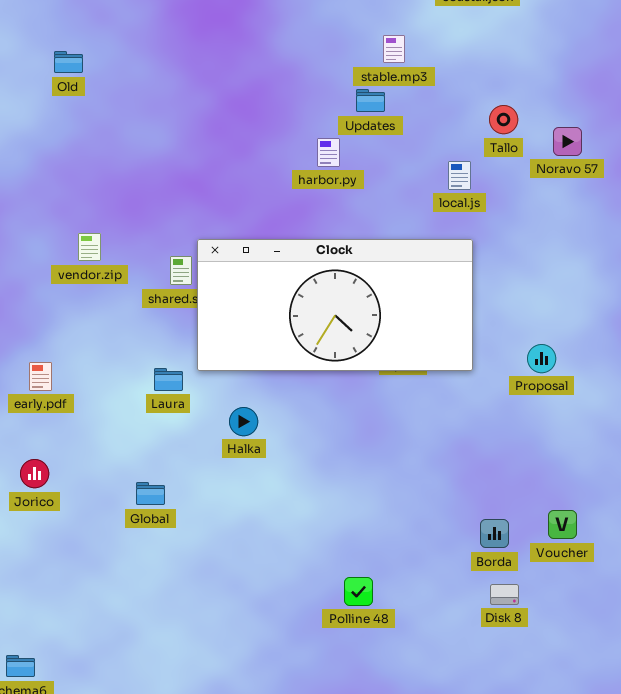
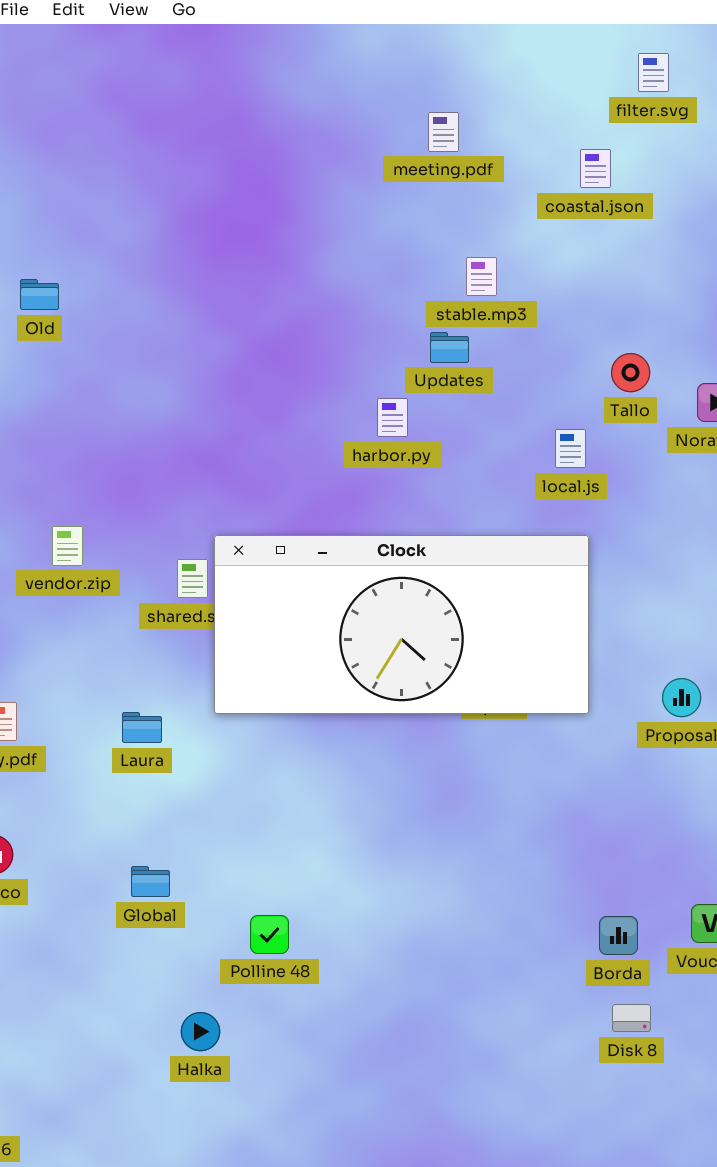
Laura: [154,368,183,391] -> [122,712,162,743], moved
Halka: [229,407,258,436] -> [181,1012,220,1051], moved
Polline 48: [344,577,373,606] -> [250,915,289,954], moved

